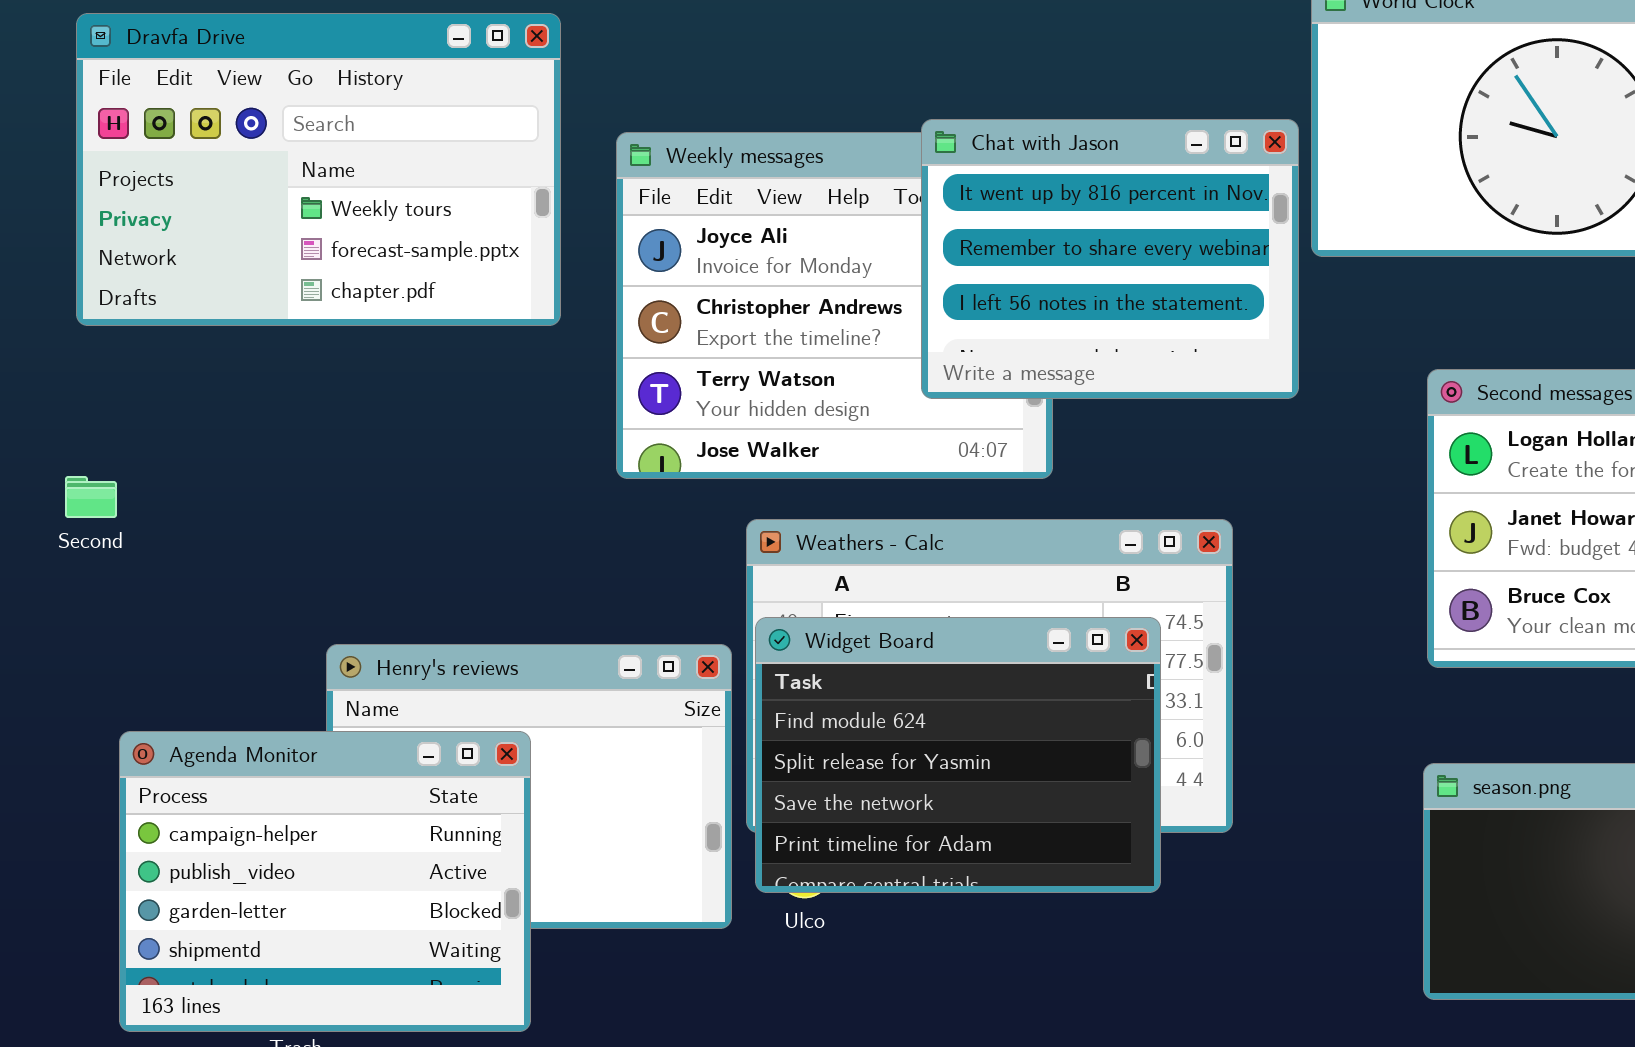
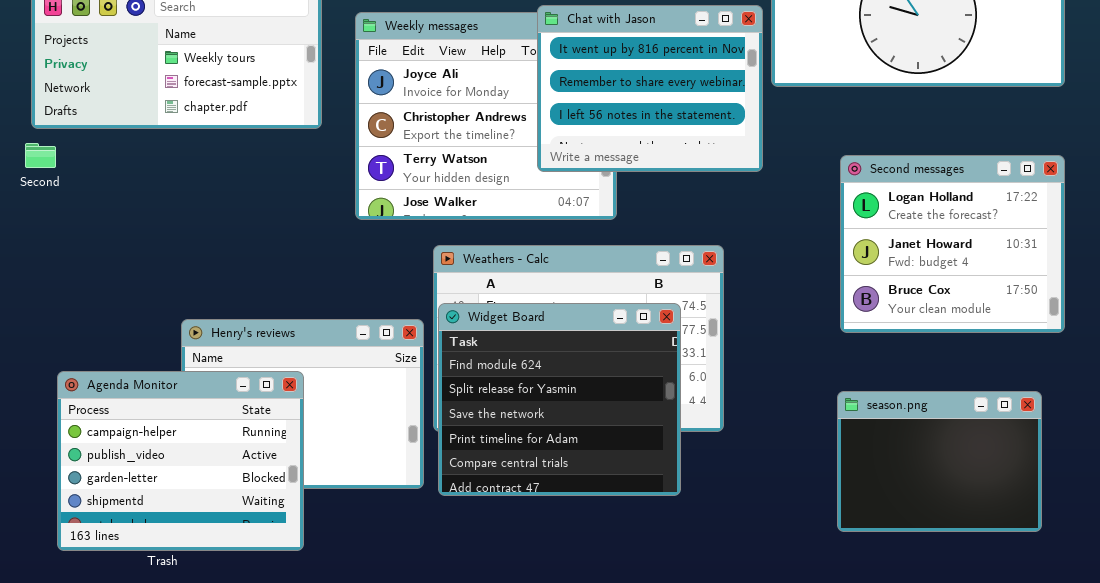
Second: [65,476,117,518] -> [25,143,56,168], moved
Widget Board: [755,617,1161,893] -> [438,303,681,496], resized

